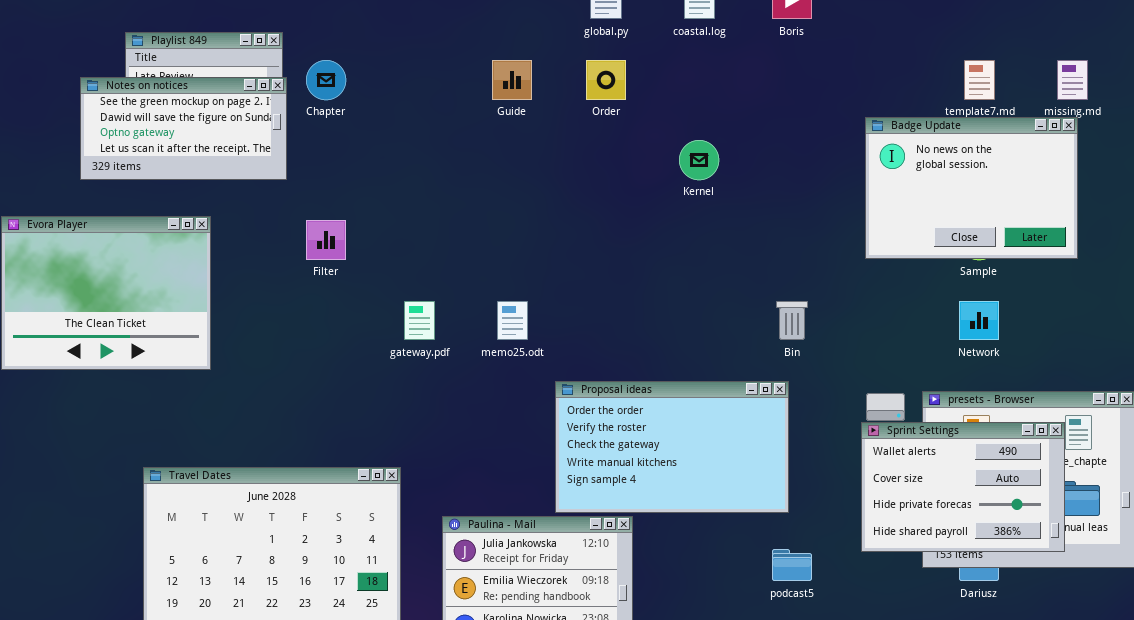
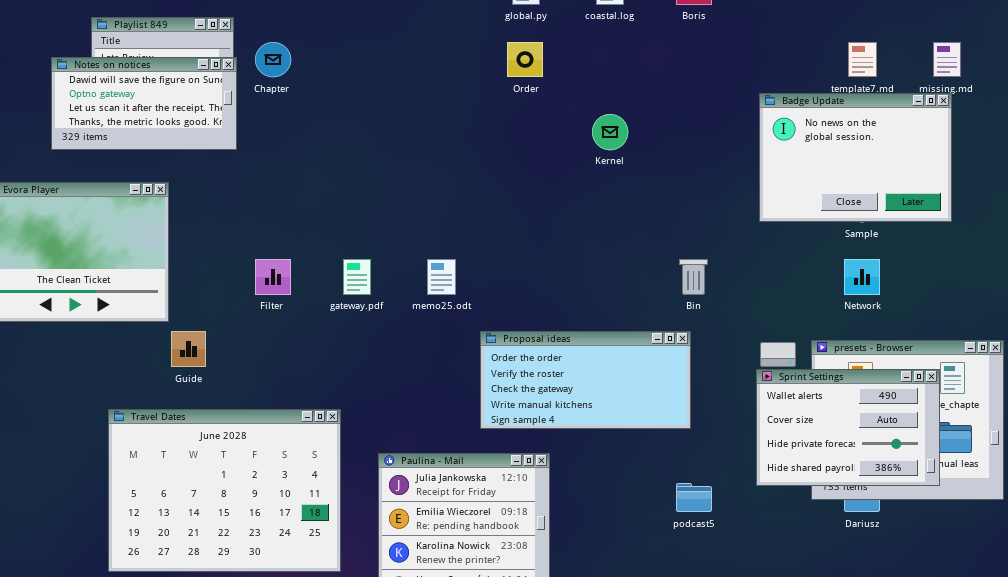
Guide: [492,60,532,100] -> [171,331,206,367], moved
Notes on notices: [80,77,287,180] -> [51,57,237,150], scrolled down 1 row
Filter: [306,220,346,260] -> [255,259,291,295], moved
Proposal ideas: [555,381,789,513] -> [480,331,691,429], resized

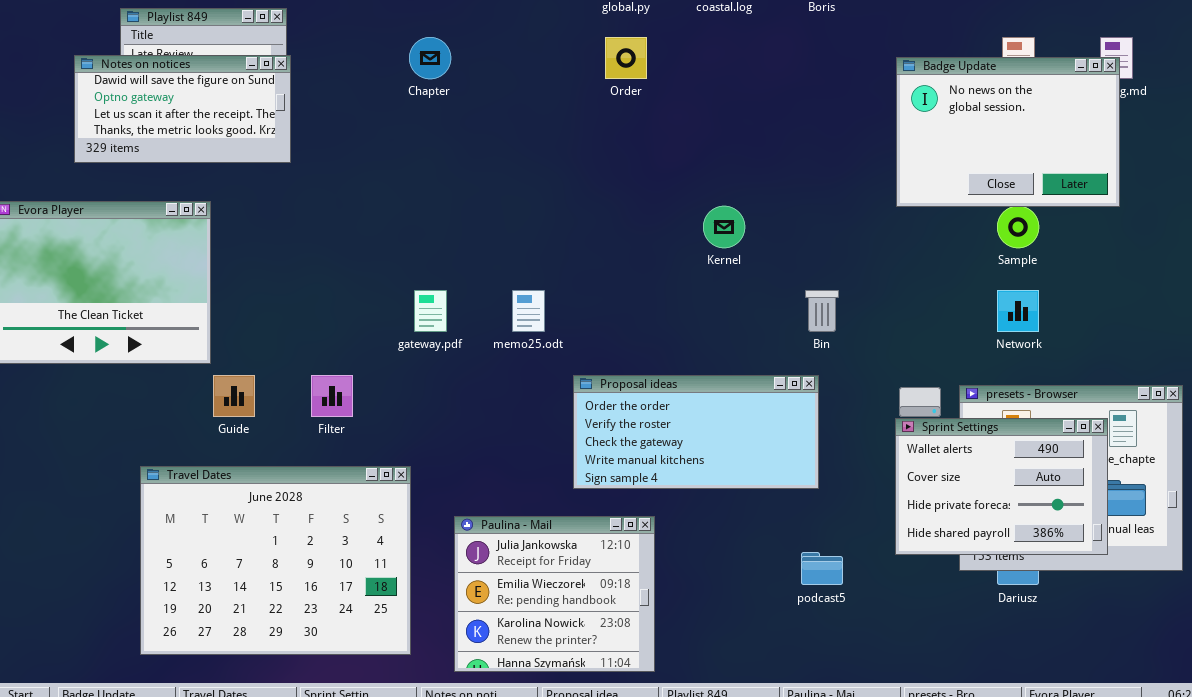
Chapter: [255,42,291,77] -> [409,37,451,79], moved
Badge Update: [759,93,952,222] -> [896,57,1120,207], moved
Kernel: [592,114,628,150] -> [703,206,745,248], moved
Filter: [255,259,291,295] -> [311,375,353,417], moved

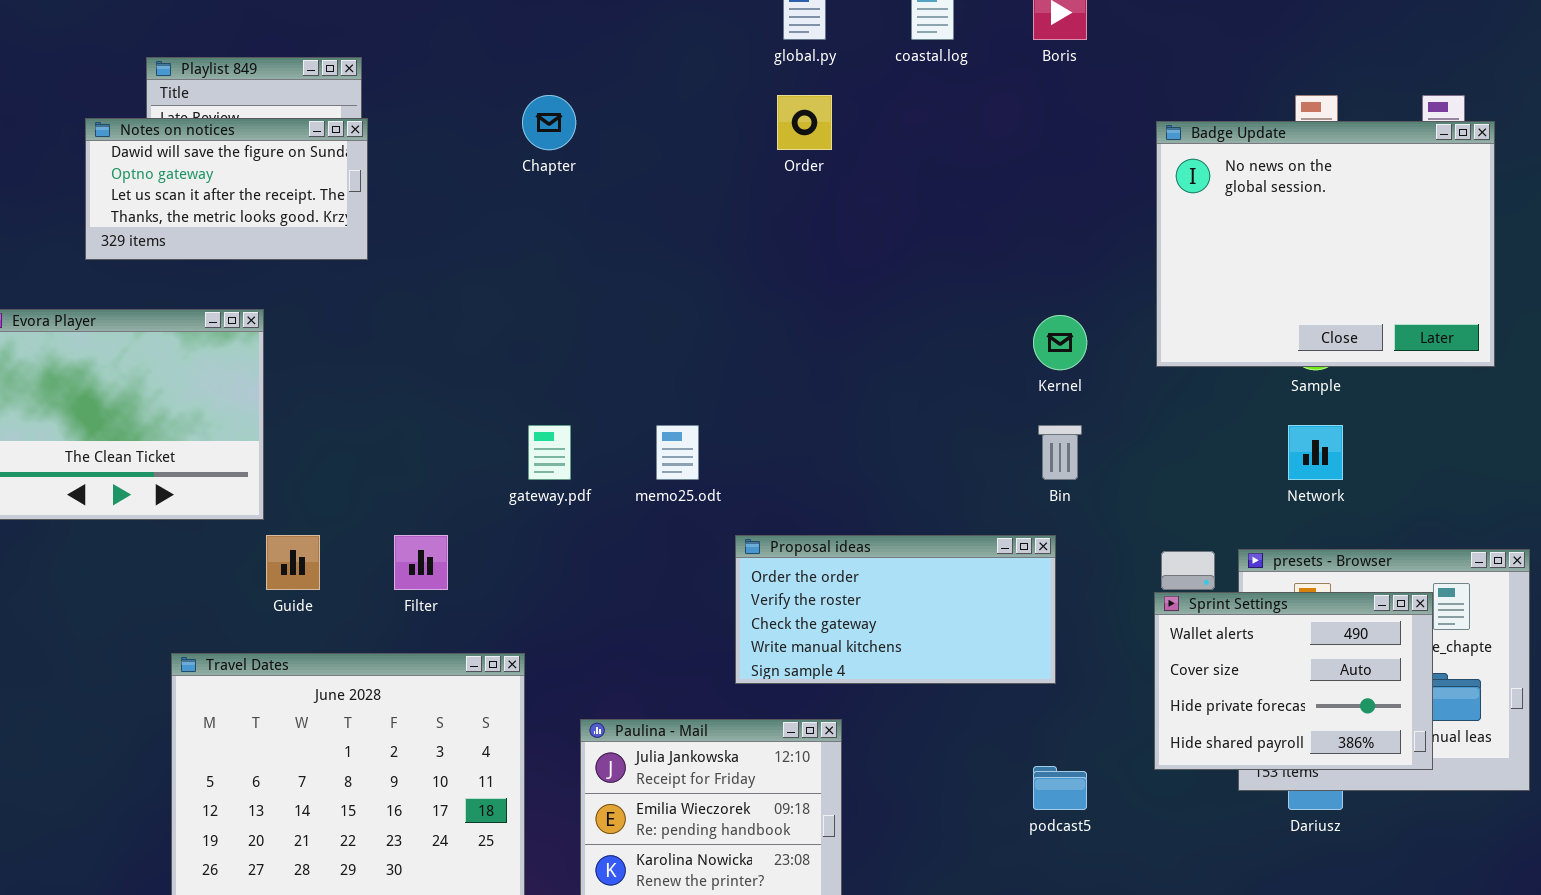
Badge Update: [896,57,1120,207] -> [1156,121,1495,367], resized
Kernel: [703,206,745,248] -> [1033,315,1087,370], moved

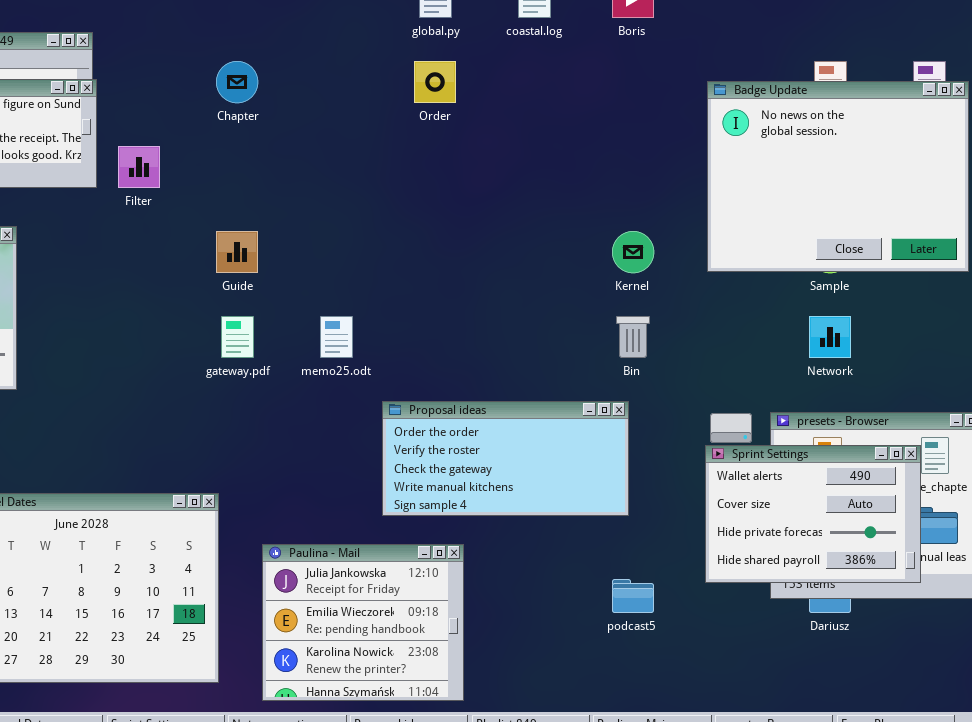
Guide: [266,535,320,590] -> [216,231,258,273], moved
Filter: [394,535,448,590] -> [118,146,160,188], moved

